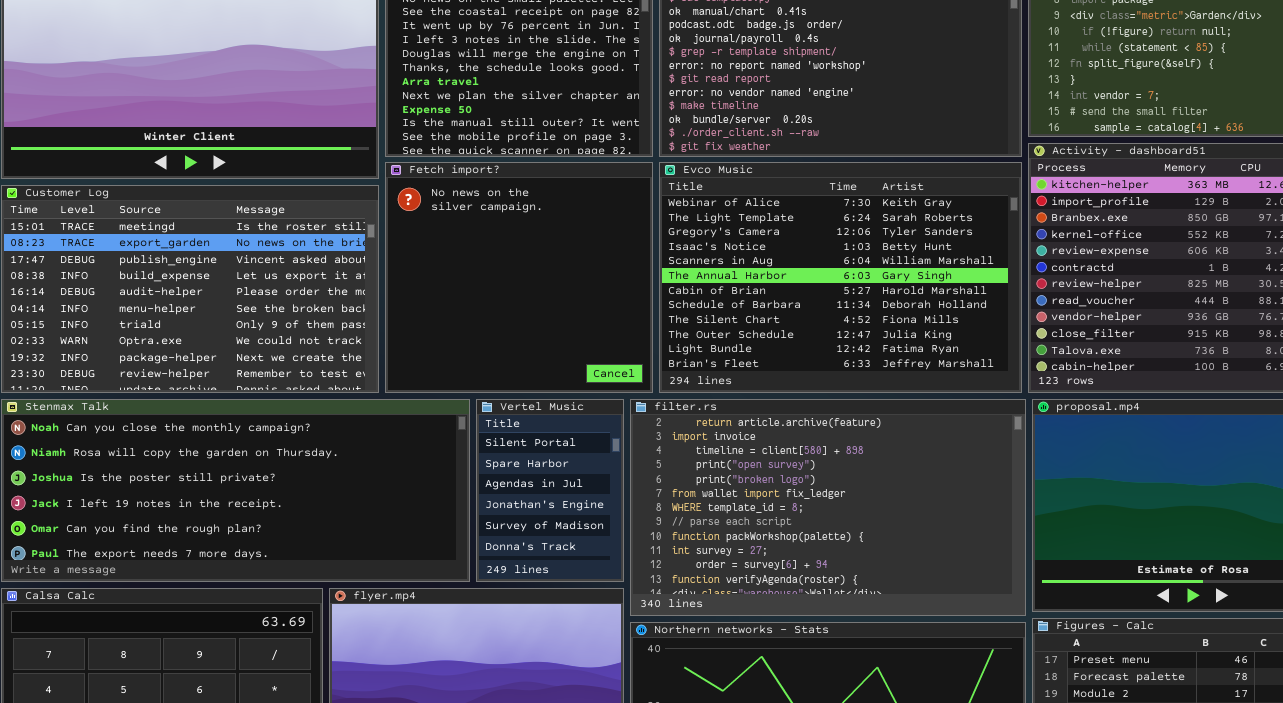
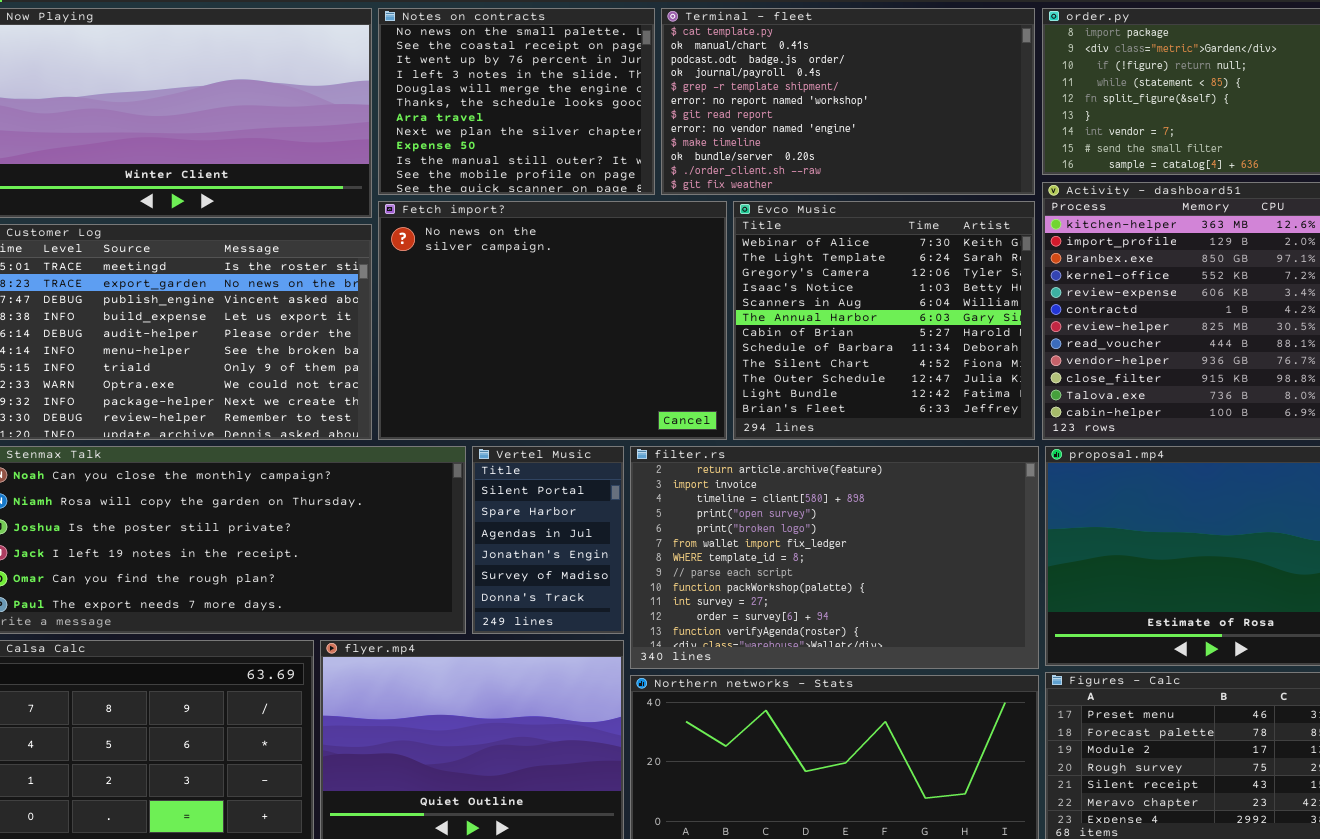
Fetch import?: [385,162,653,393] -> [378,201,727,440], resized
Evco Music: [659,162,1022,393] -> [733,201,1035,440], resized

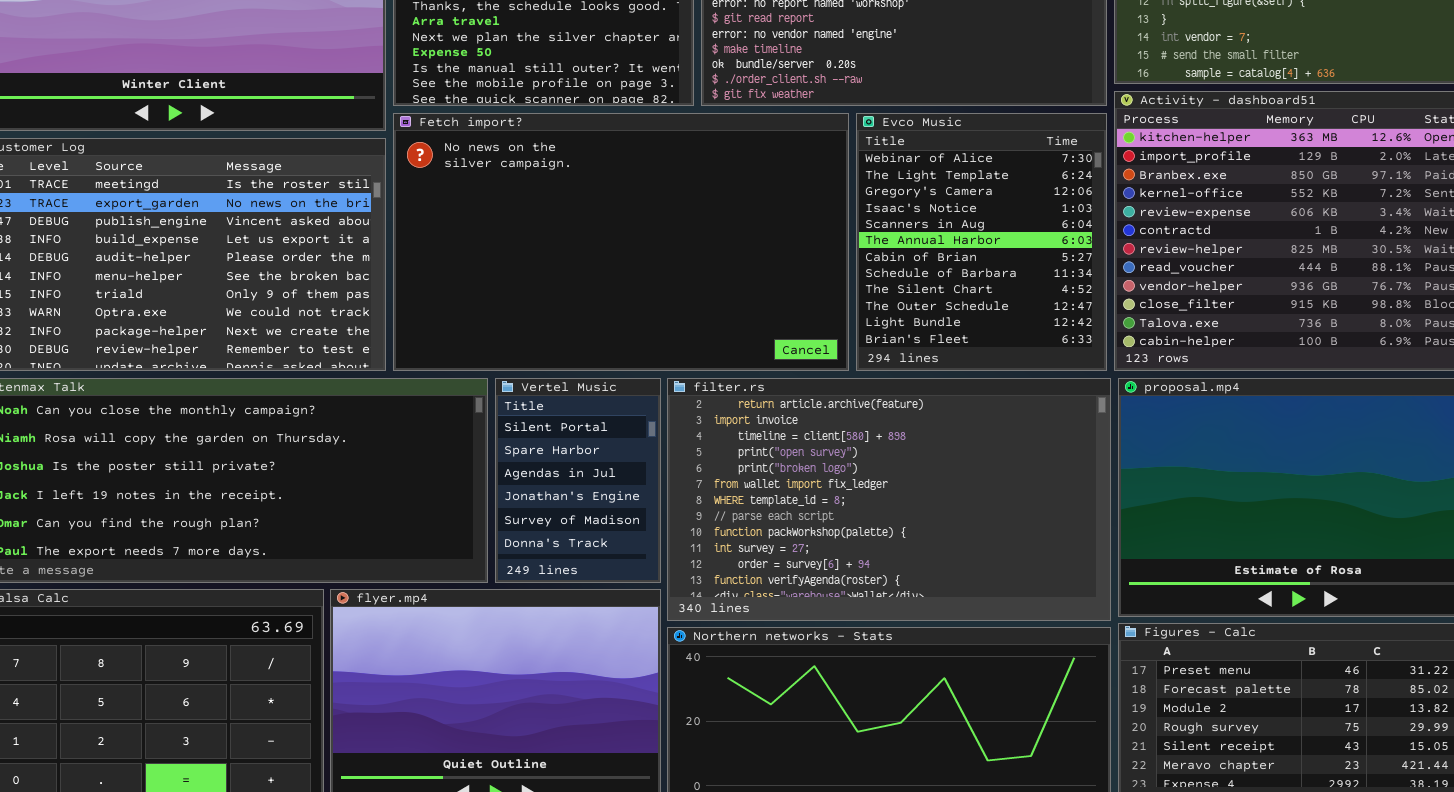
Fetch import?: [378,201,727,440] -> [393,113,849,371], resized
Evco Music: [733,201,1035,440] -> [856,113,1107,371], resized

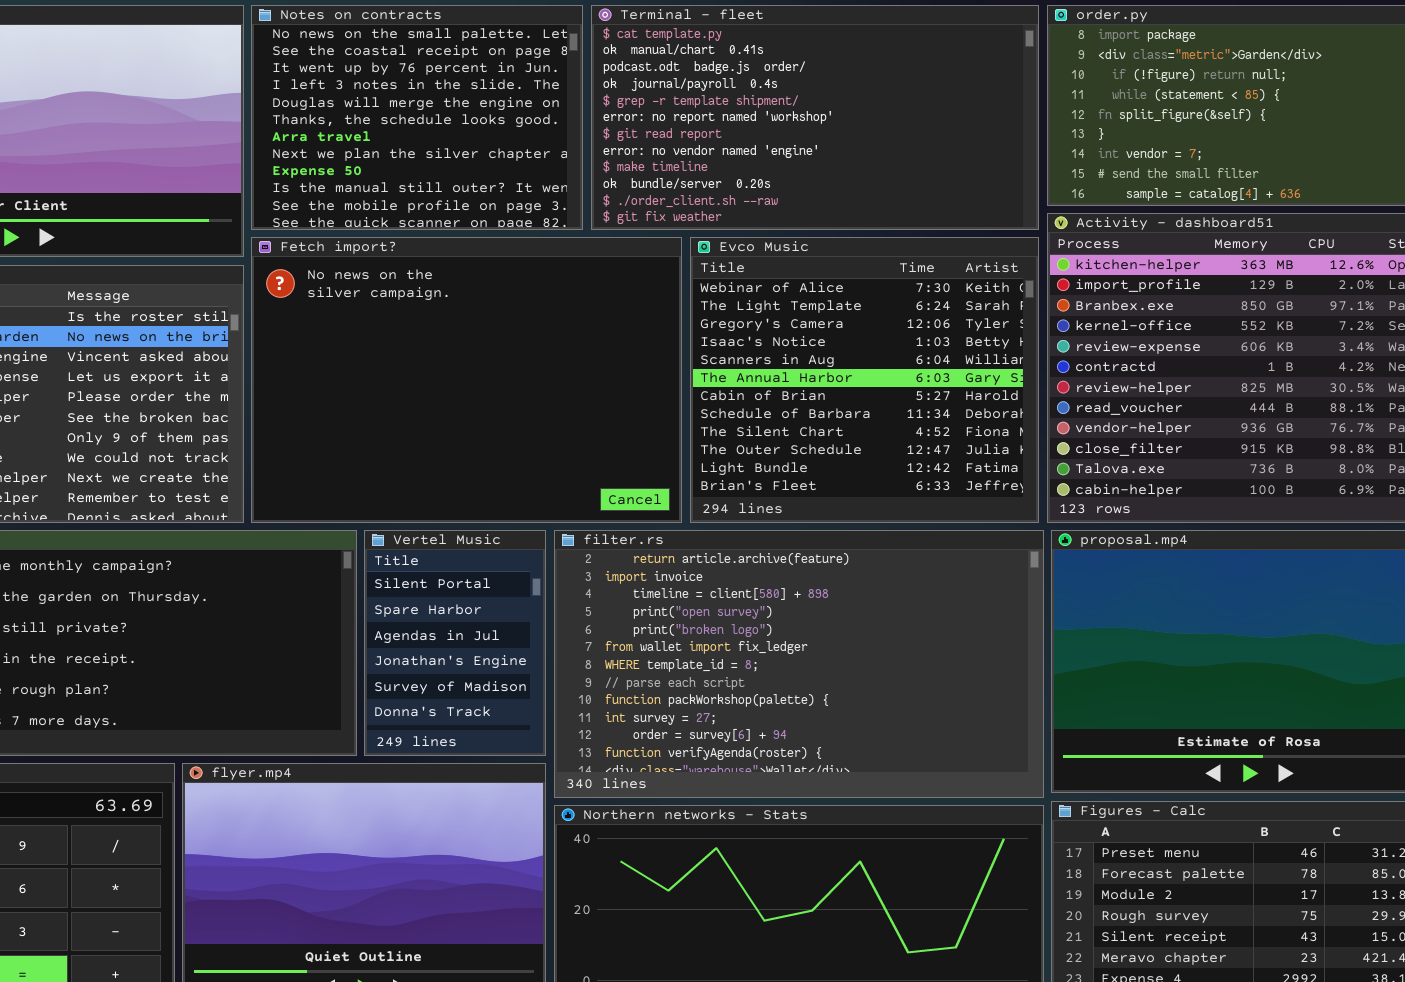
Fetch import?: [393,113,849,371] -> [251,237,682,523], resized
Evco Music: [856,113,1107,371] -> [690,237,1039,523], resized

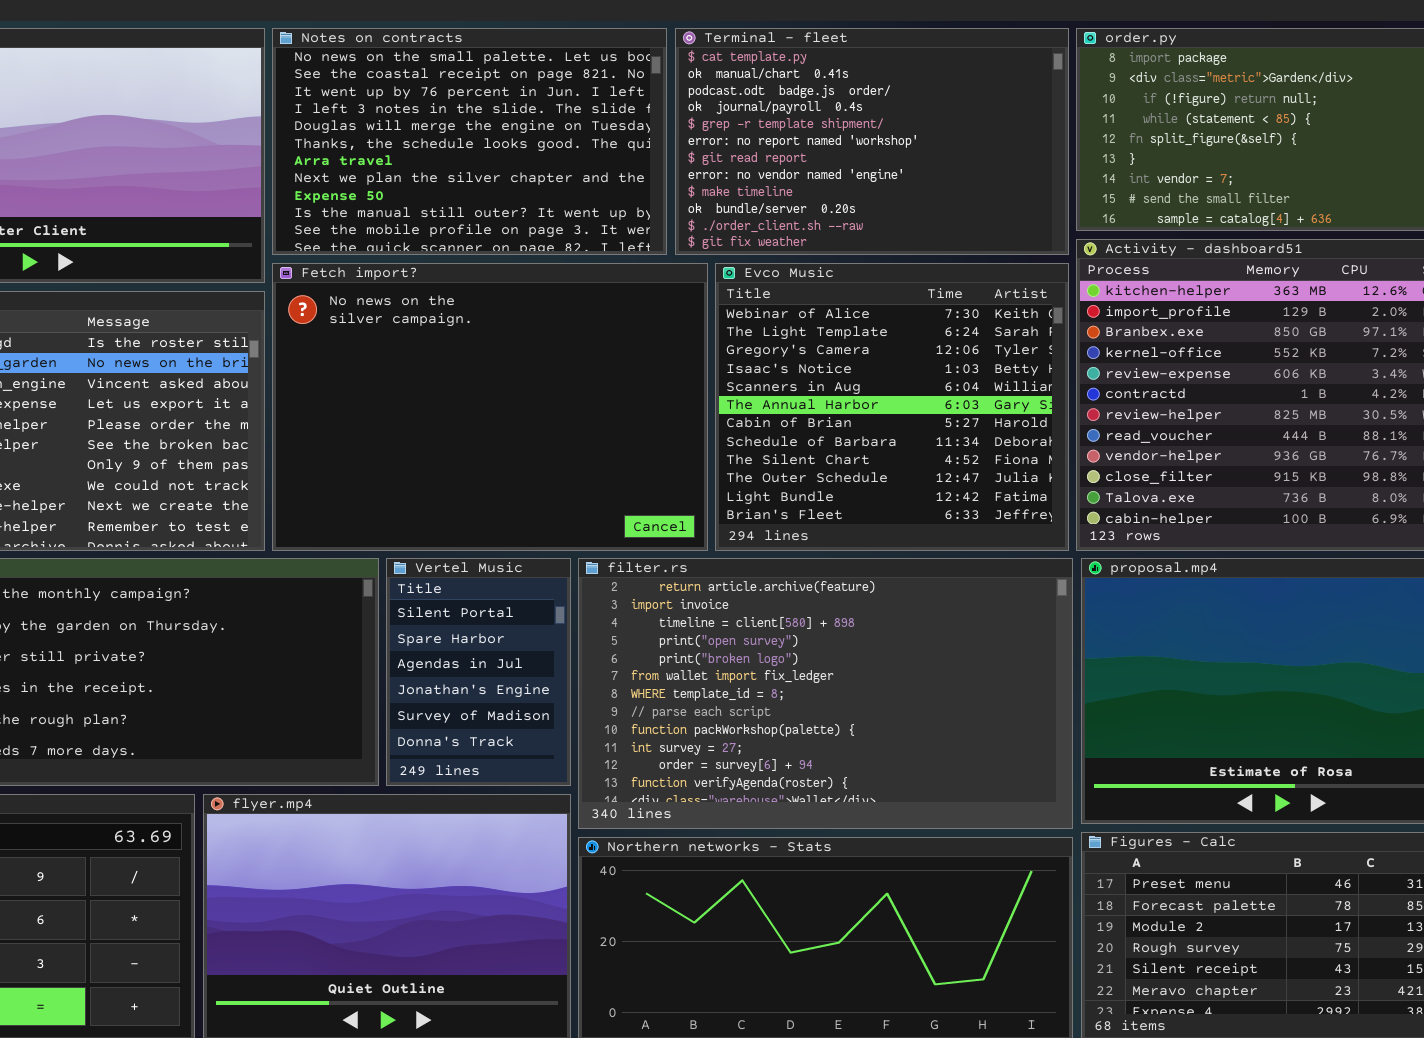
Notes on contracts: [251,5,583,230] -> [272,28,667,255], resized
Terminal - fleet: [591,5,1039,230] -> [675,28,1069,255], resized

